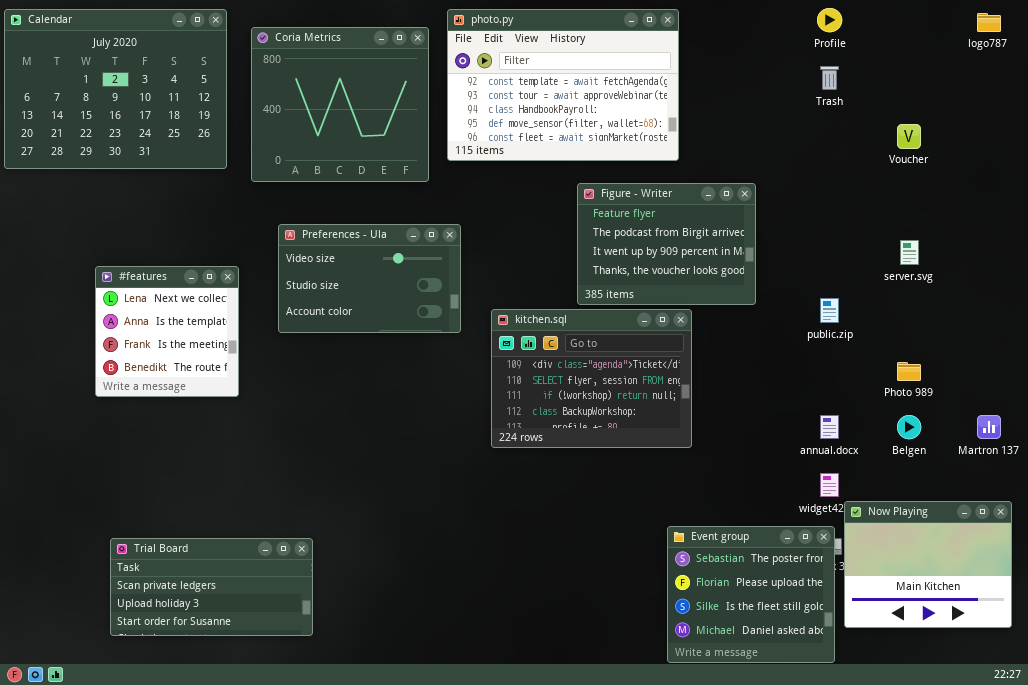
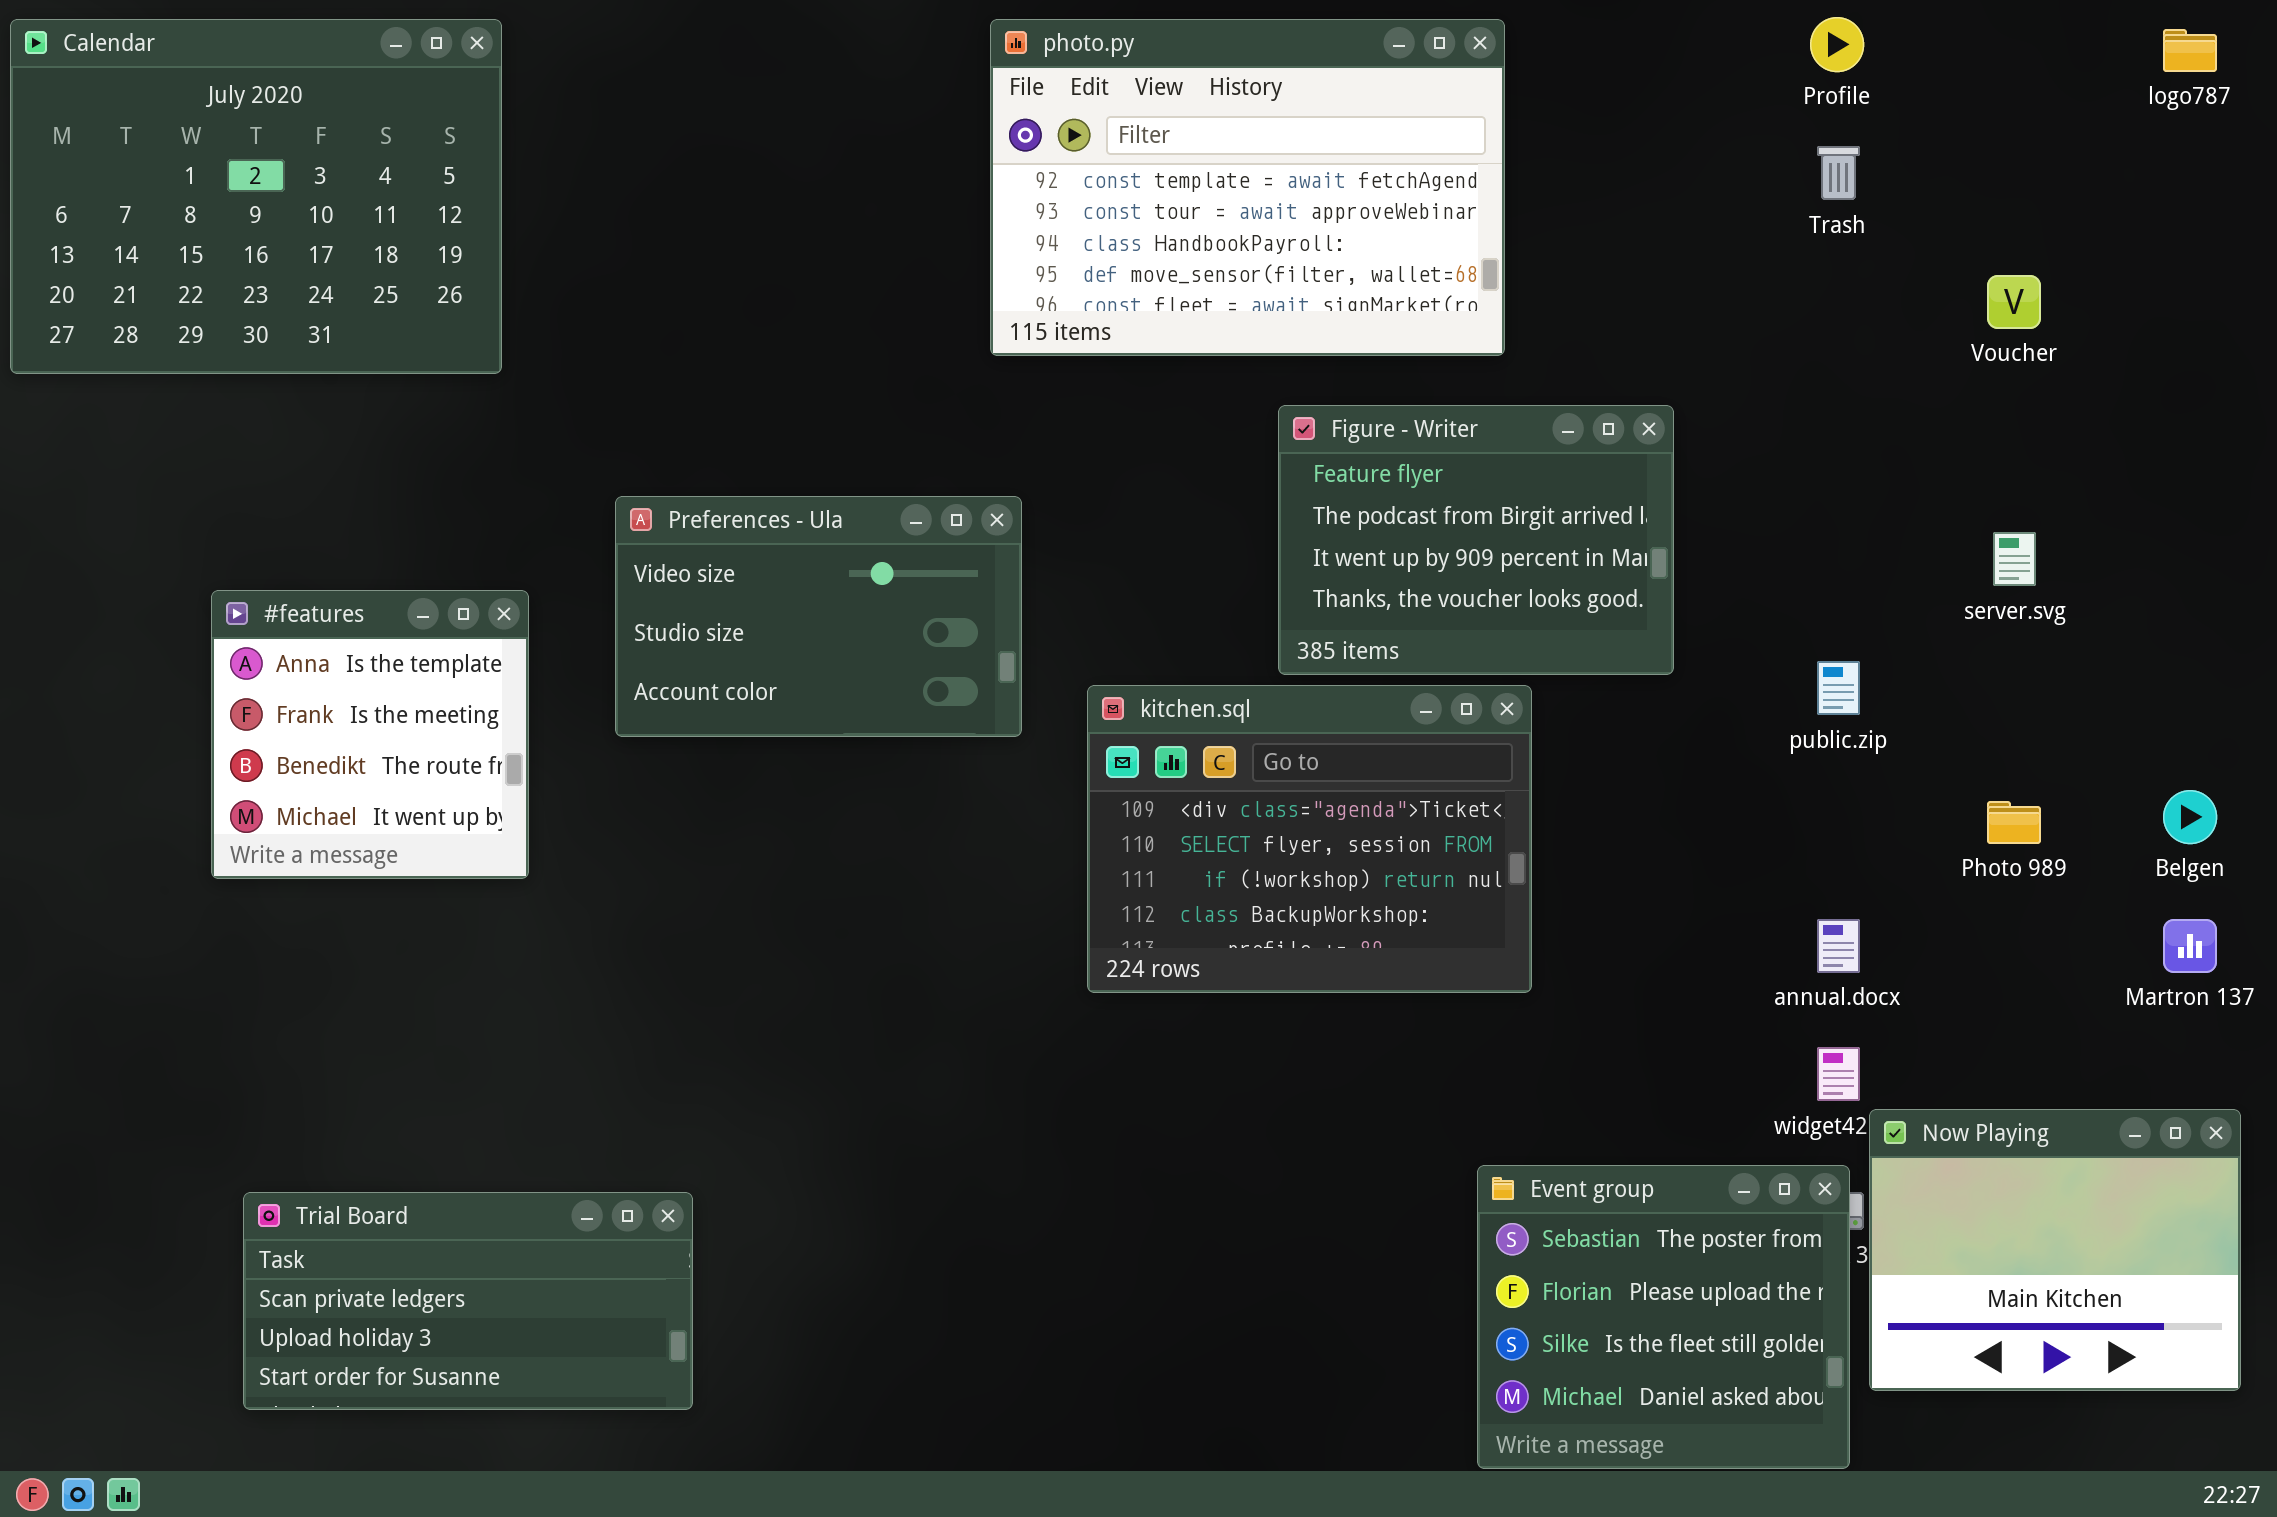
Coria Metrics: [251,27,429,182] -> none, closed
#features: [95,266,239,397] -> [211,590,529,879], scrolled down 1 row
Belgen: [897,415,921,439] -> [2163,790,2217,844], moved

